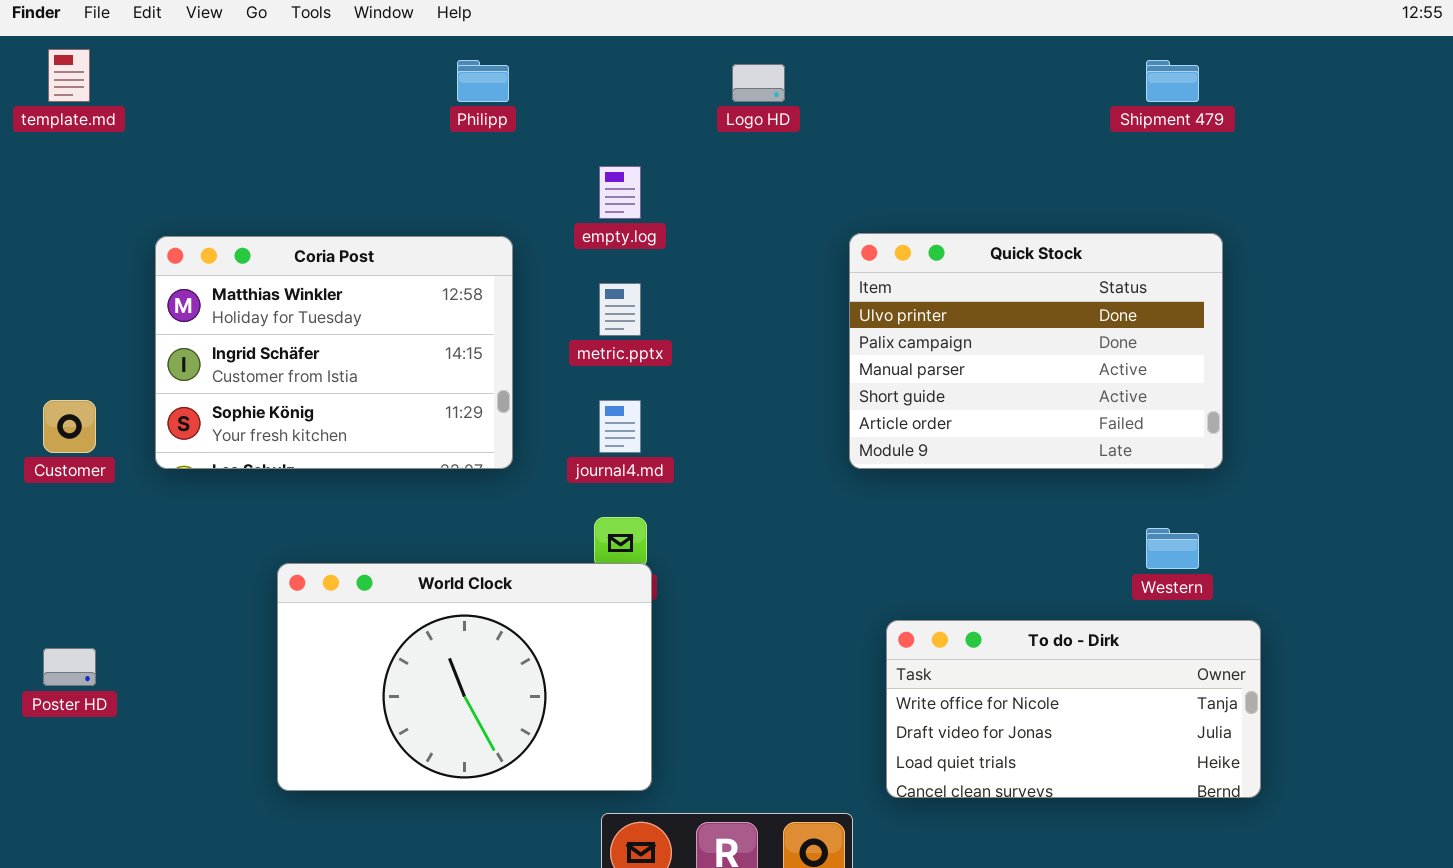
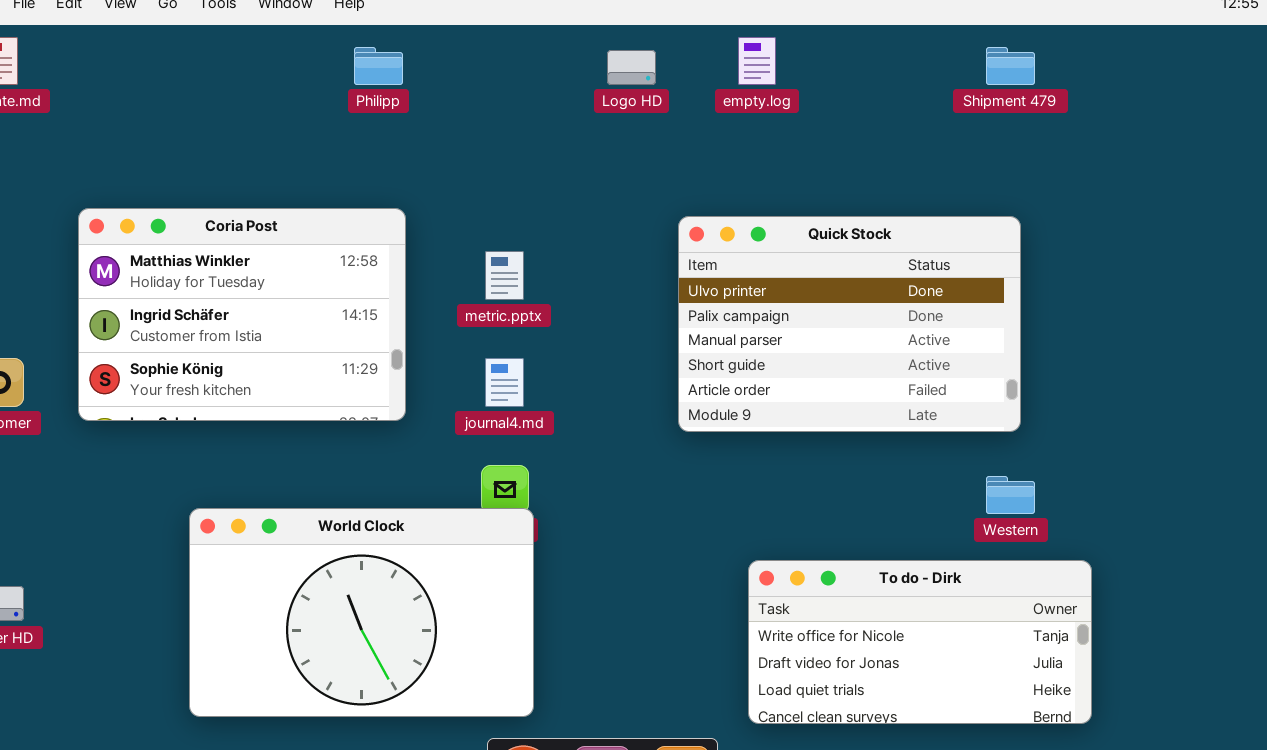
empty.log: [599,166,641,219] -> [738,37,776,85], moved
Quick Stock: [849,233,1223,469] -> [678,216,1021,432], moved

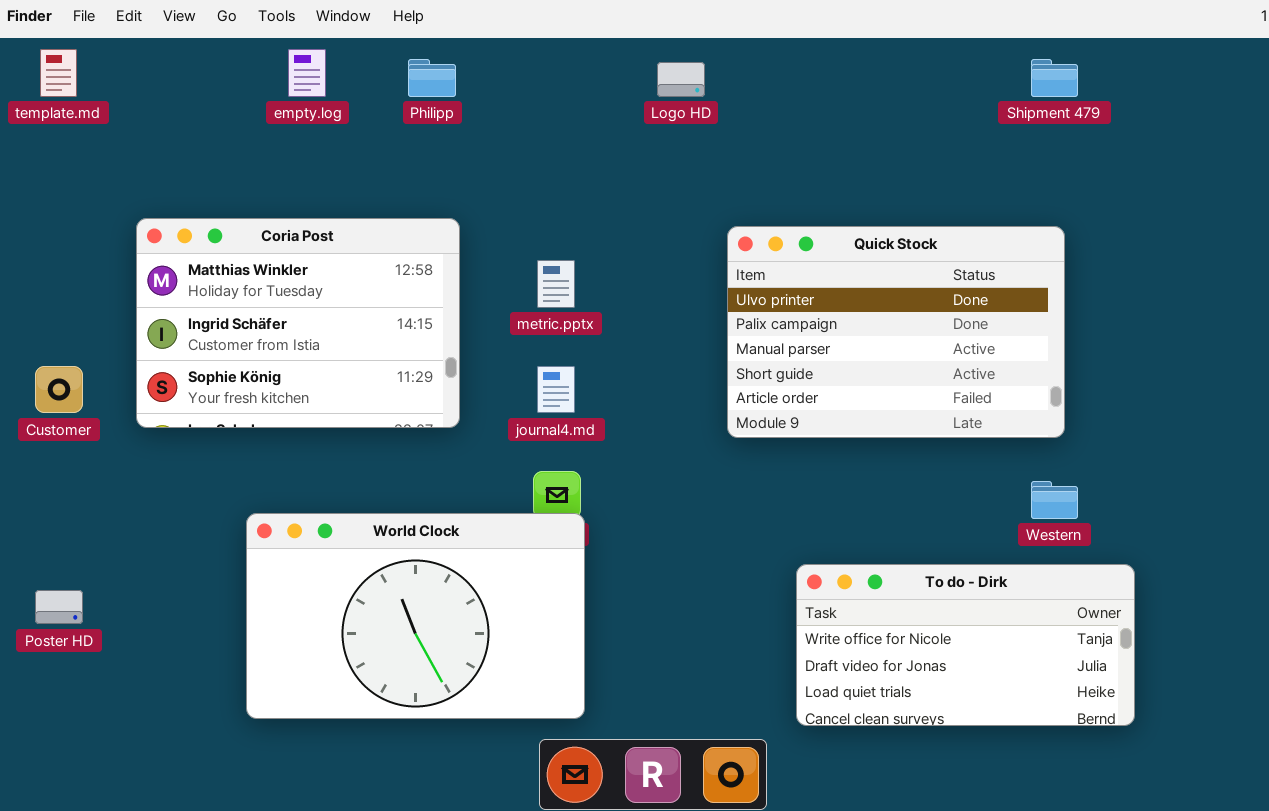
empty.log: [738,37,776,85] -> [288,49,326,97], moved

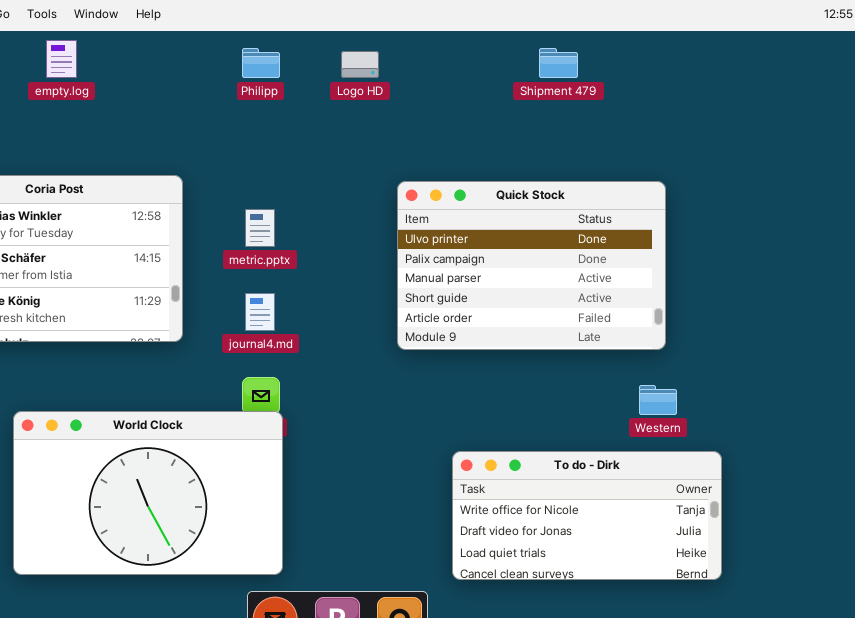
Philipp: [408,59,456,97] -> [242,48,280,78], moved
Shipment 479: [1031,59,1078,97] -> [539,48,578,78], moved

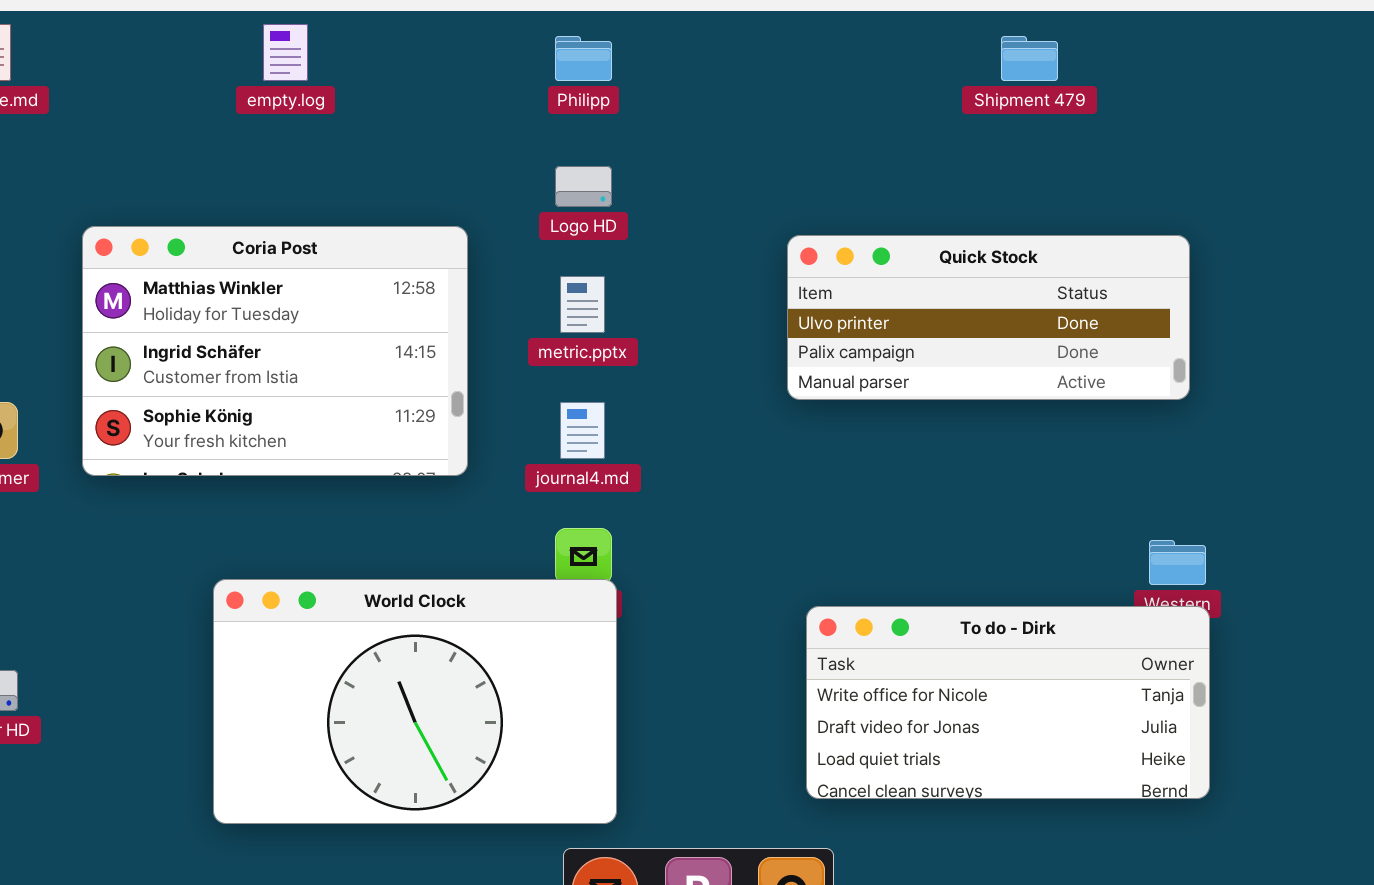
Logo HD: [341,51,379,78] -> [555,166,612,207], moved
Quick Stock: [397,181,666,350] -> [787,235,1190,400], resized
To do - Dirk: [452,451,722,580] -> [806,606,1210,799], moved

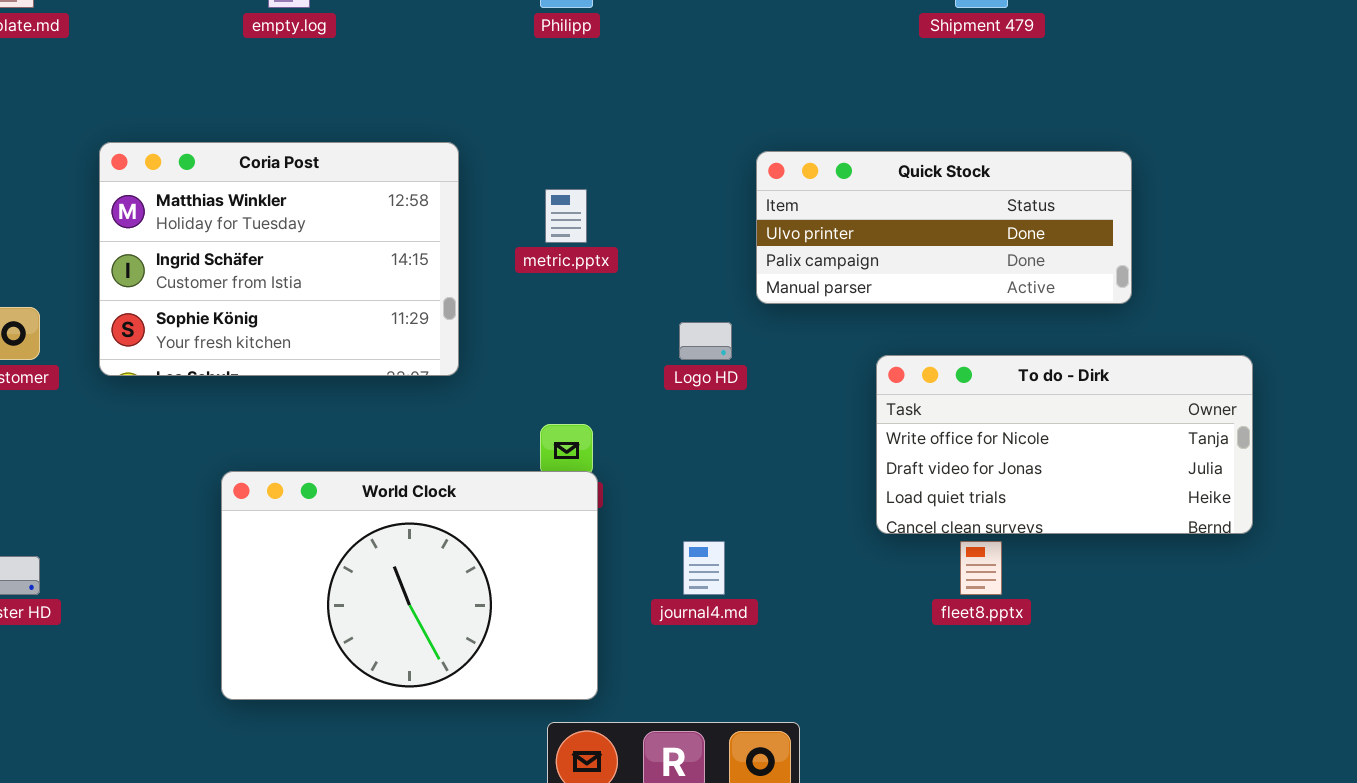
Logo HD: [555,166,612,207] -> [679,322,732,360], moved
journal4.md: [560,402,605,459] -> [683,541,725,595], moved
To do - Dirk: [806,606,1210,799] -> [876,355,1253,534], moved

